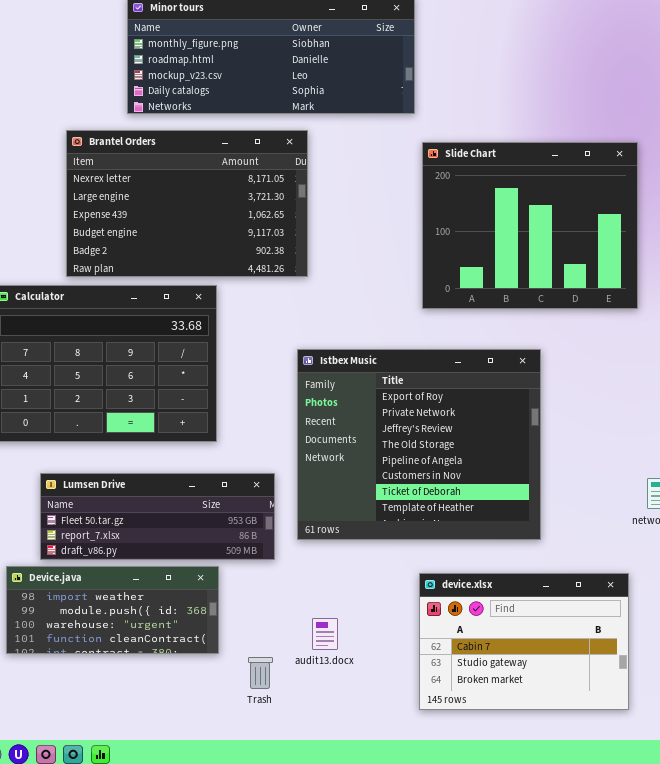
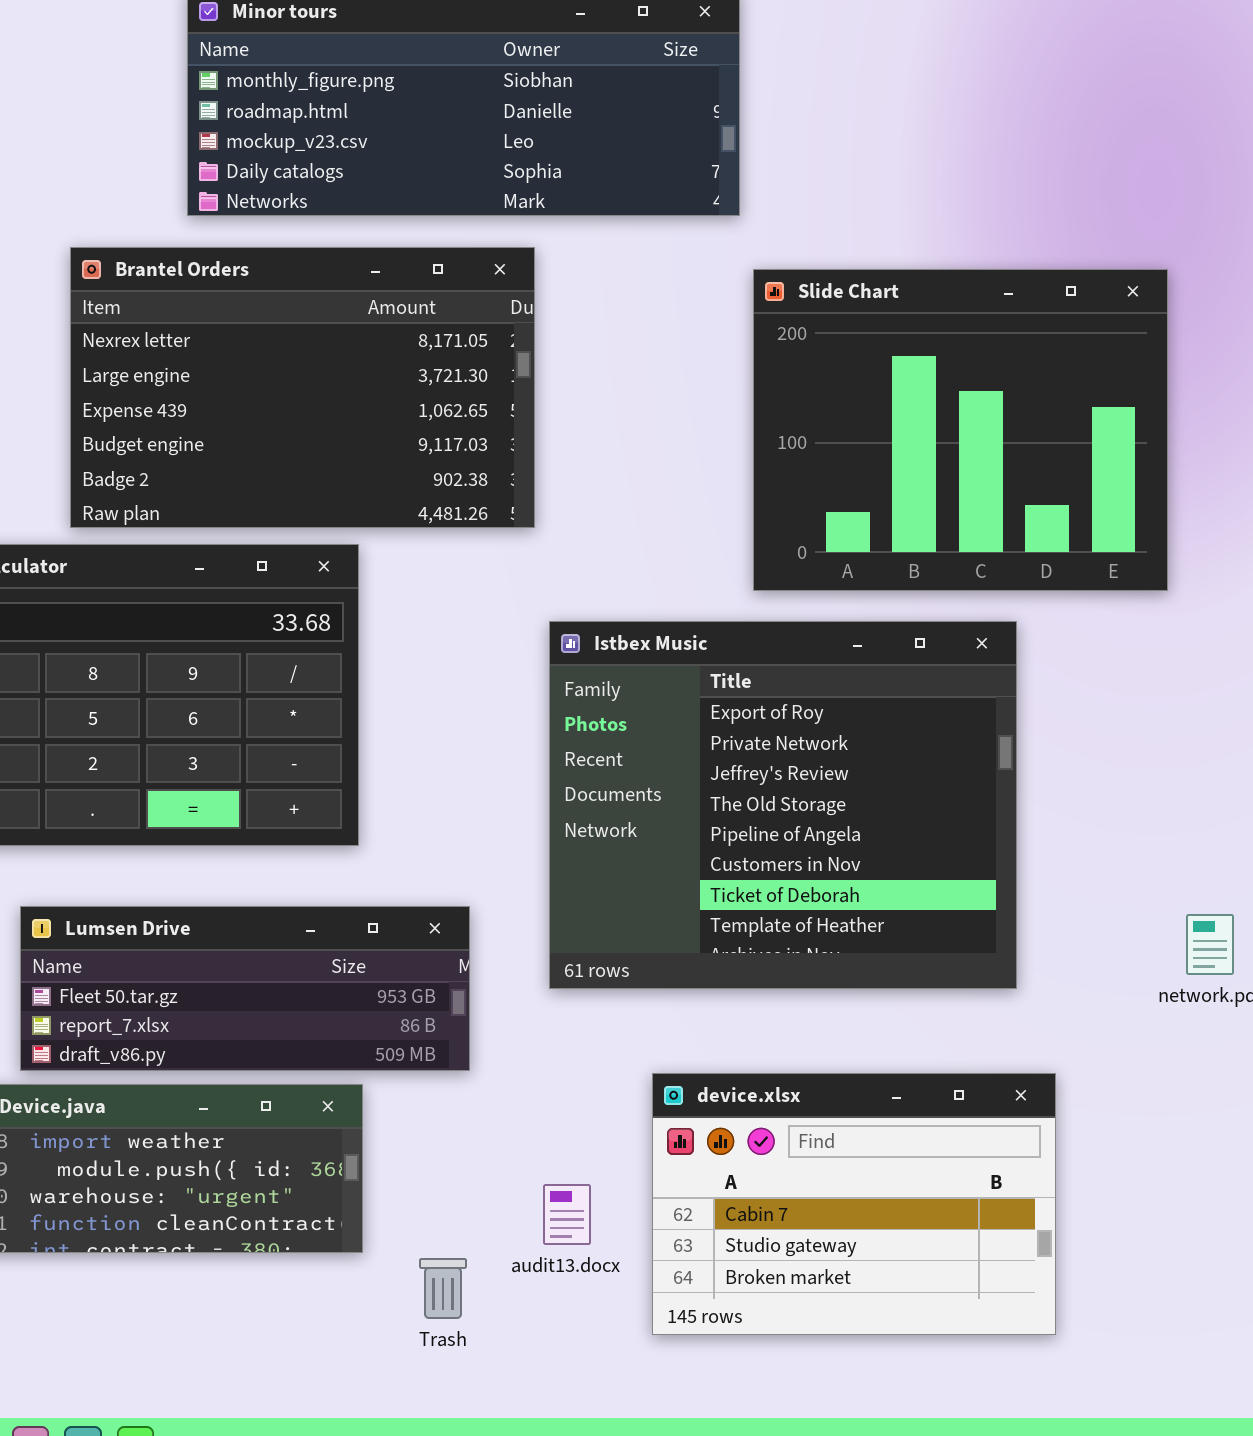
Istbex Music: [297,349,541,540] -> [549,621,1017,989], moved
device.xlsx: [419,573,629,710] -> [652,1073,1056,1335], moved

